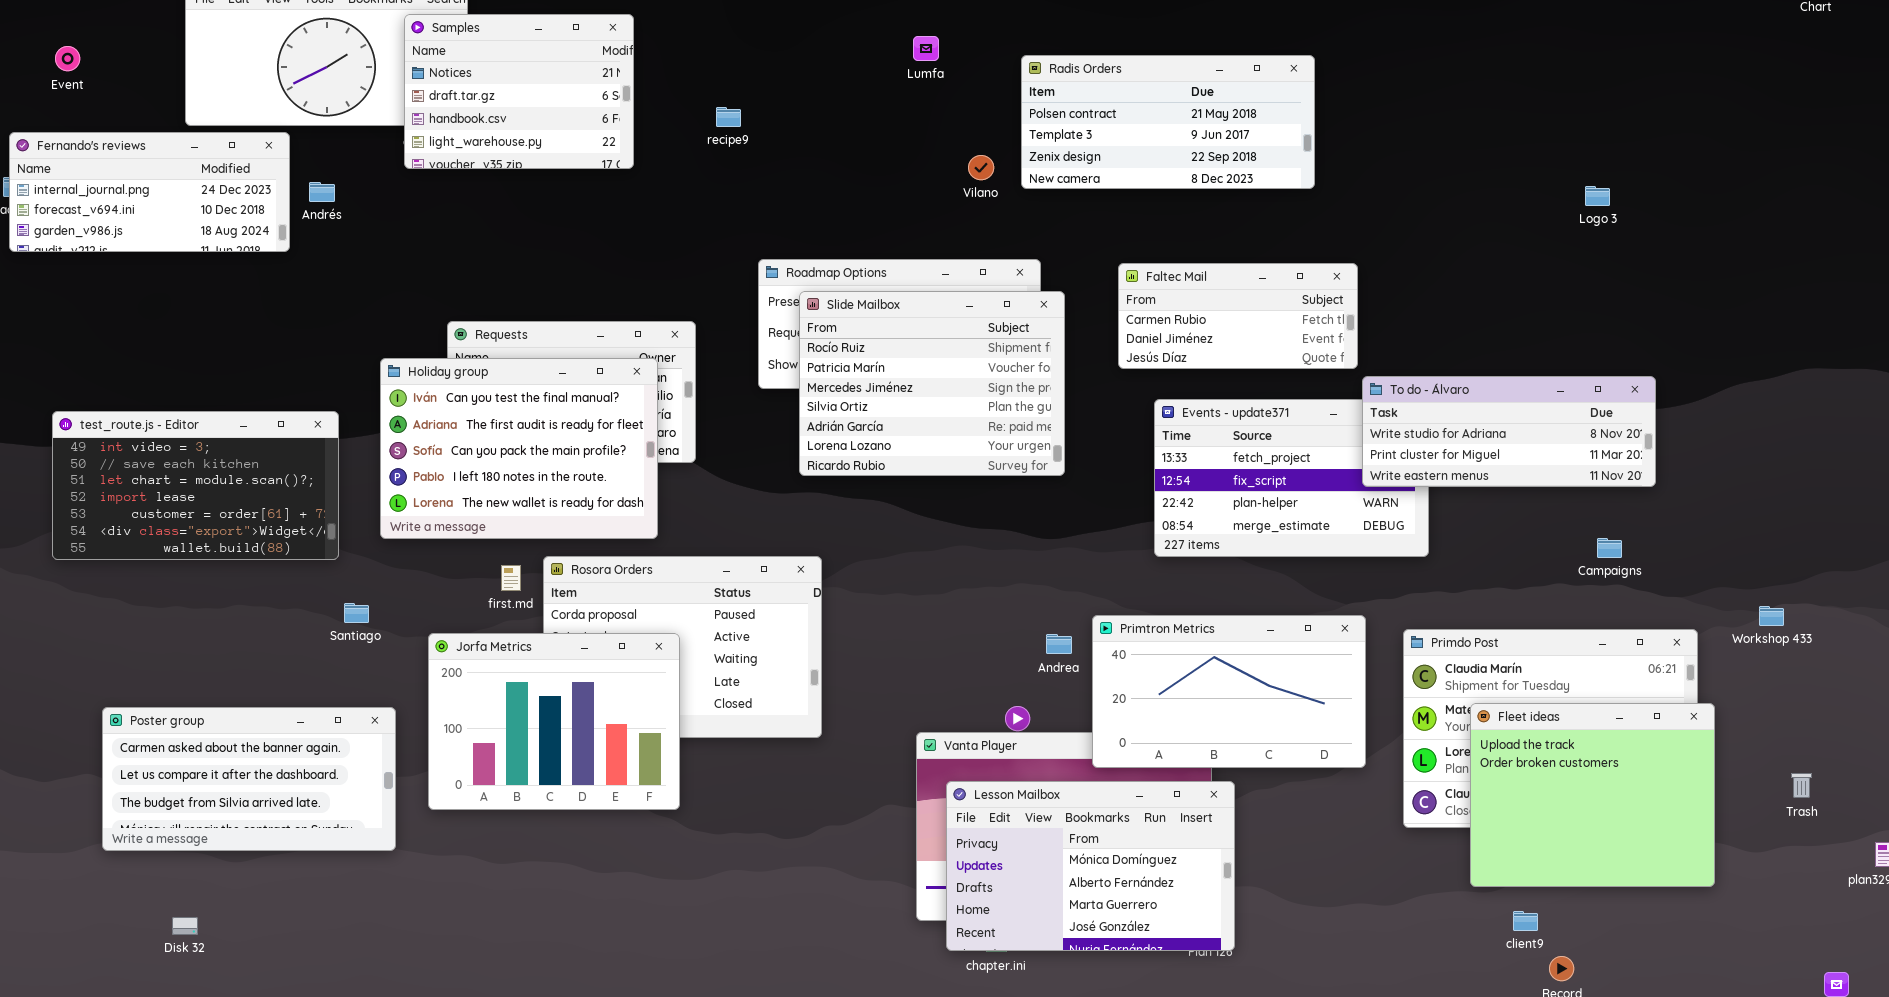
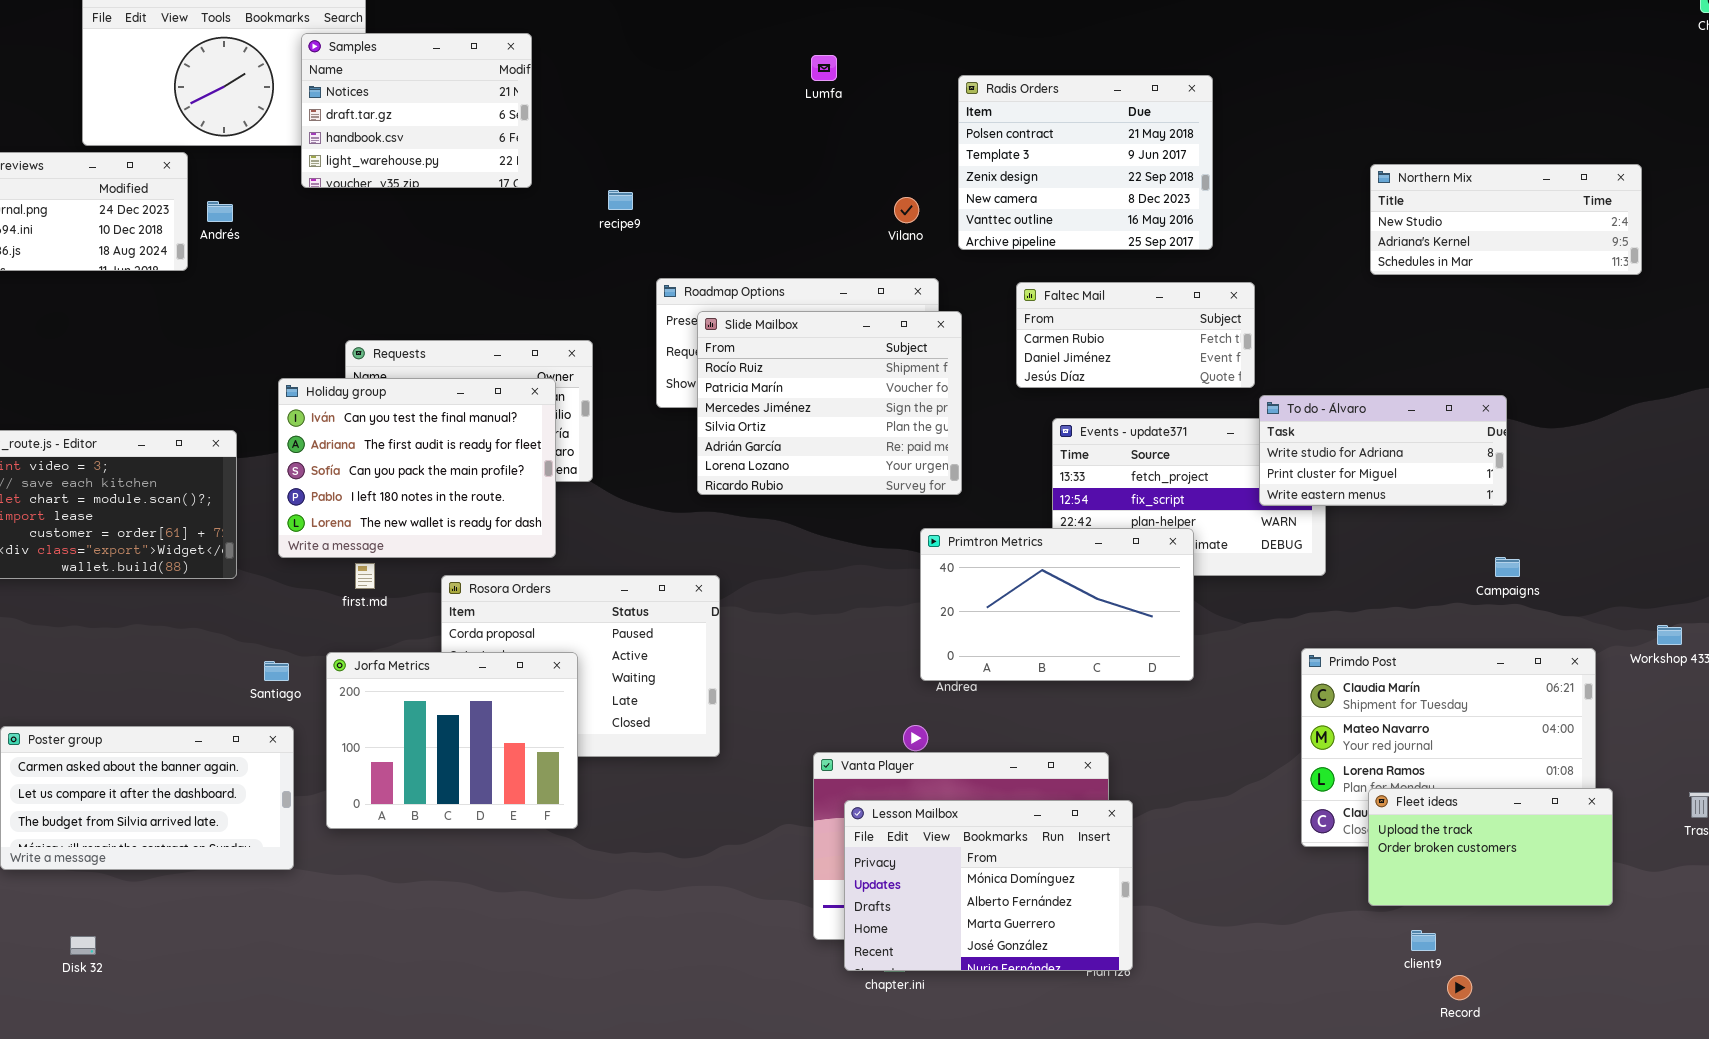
Radis Orders: [1021,55,1315,189] -> [958,75,1213,250], resized
recipe9: [716,107,741,127] -> [608,190,633,210], moved
Northern Mix: none -> [1370,164,1642,275], opened
Vilano: [968,155,994,180] -> [894,197,919,223], moved
To do - Álvaro: [1362,376,1656,487] -> [1259,395,1507,506], resized
first.md: [501,565,521,591] -> [355,563,375,589], moved
Santiago: [344,603,369,623] -> [264,661,289,681], moved
Primtron Metrics: [1092,615,1366,768] -> [920,528,1194,681], moved
Fleet ideas: [1470,703,1715,887] -> [1368,788,1613,906], resized

